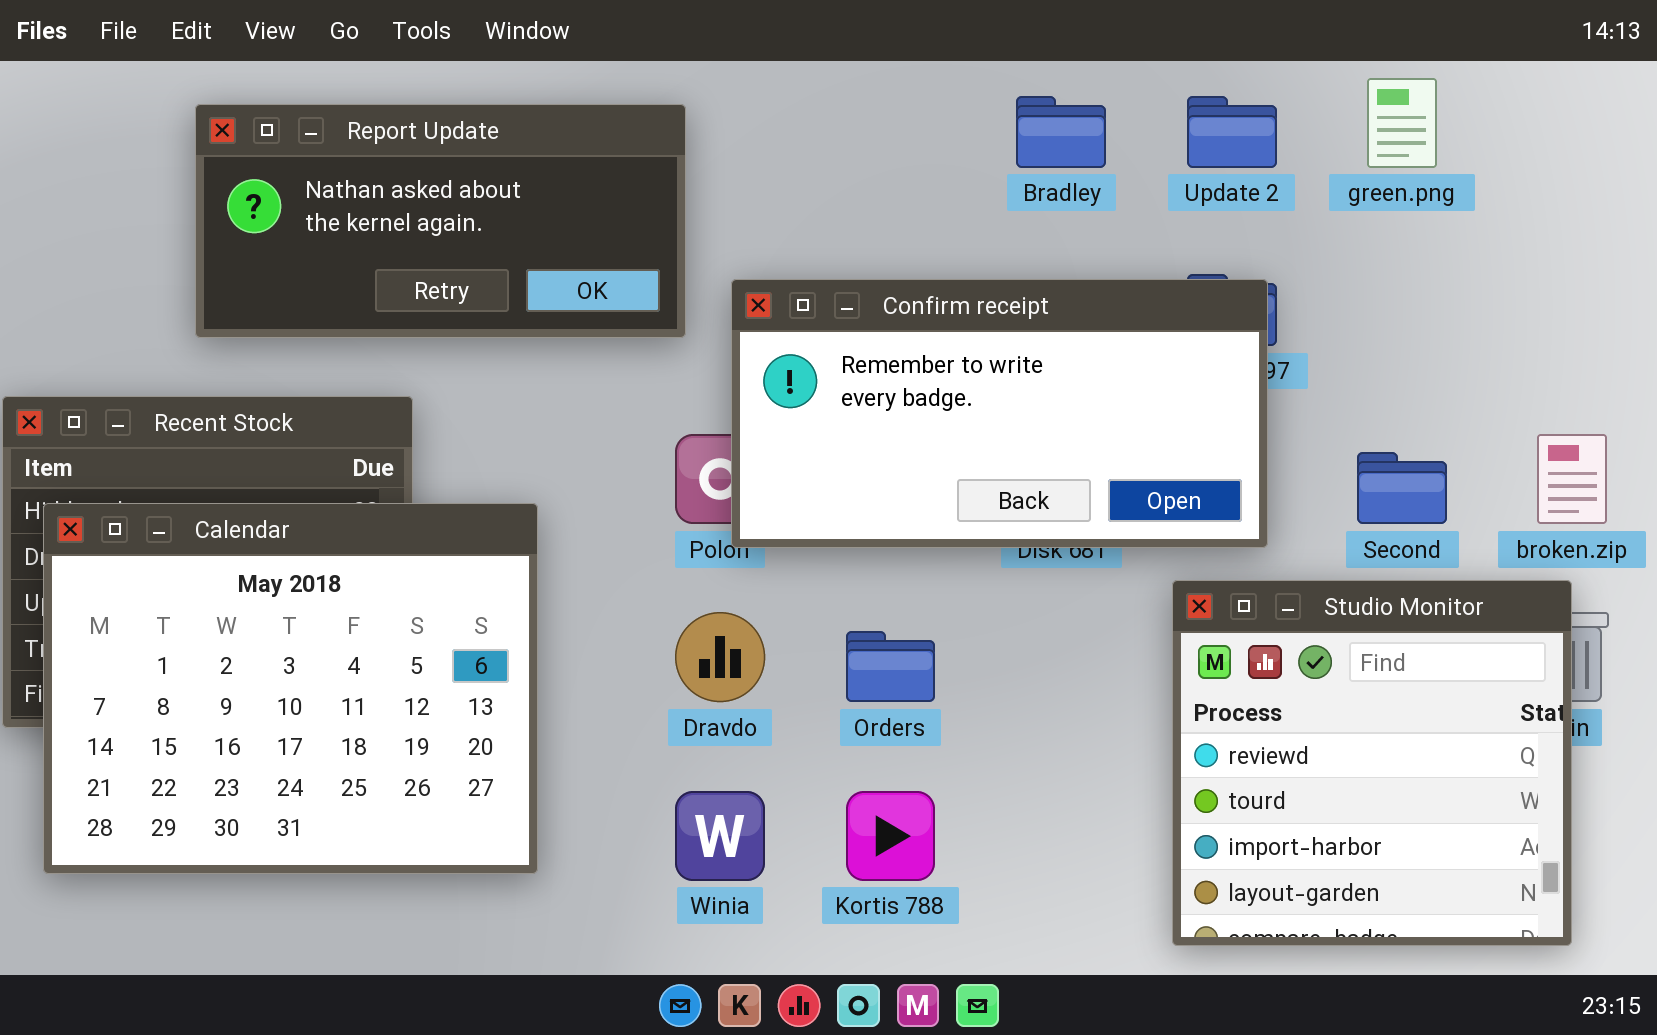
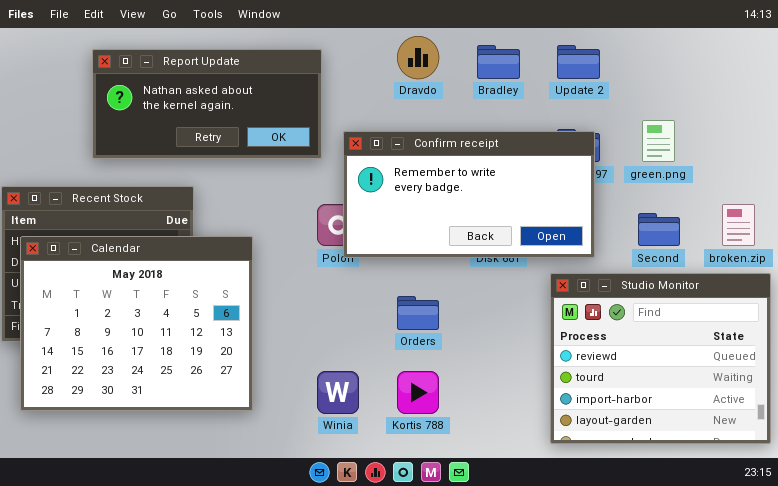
green.png: [1367,78,1437,168] -> [642,120,675,162], moved
Studio Monitor: [1172,580,1572,946] -> [550,273,771,444], resized
Dravdo: [675,612,765,702] -> [397,36,439,79], moved

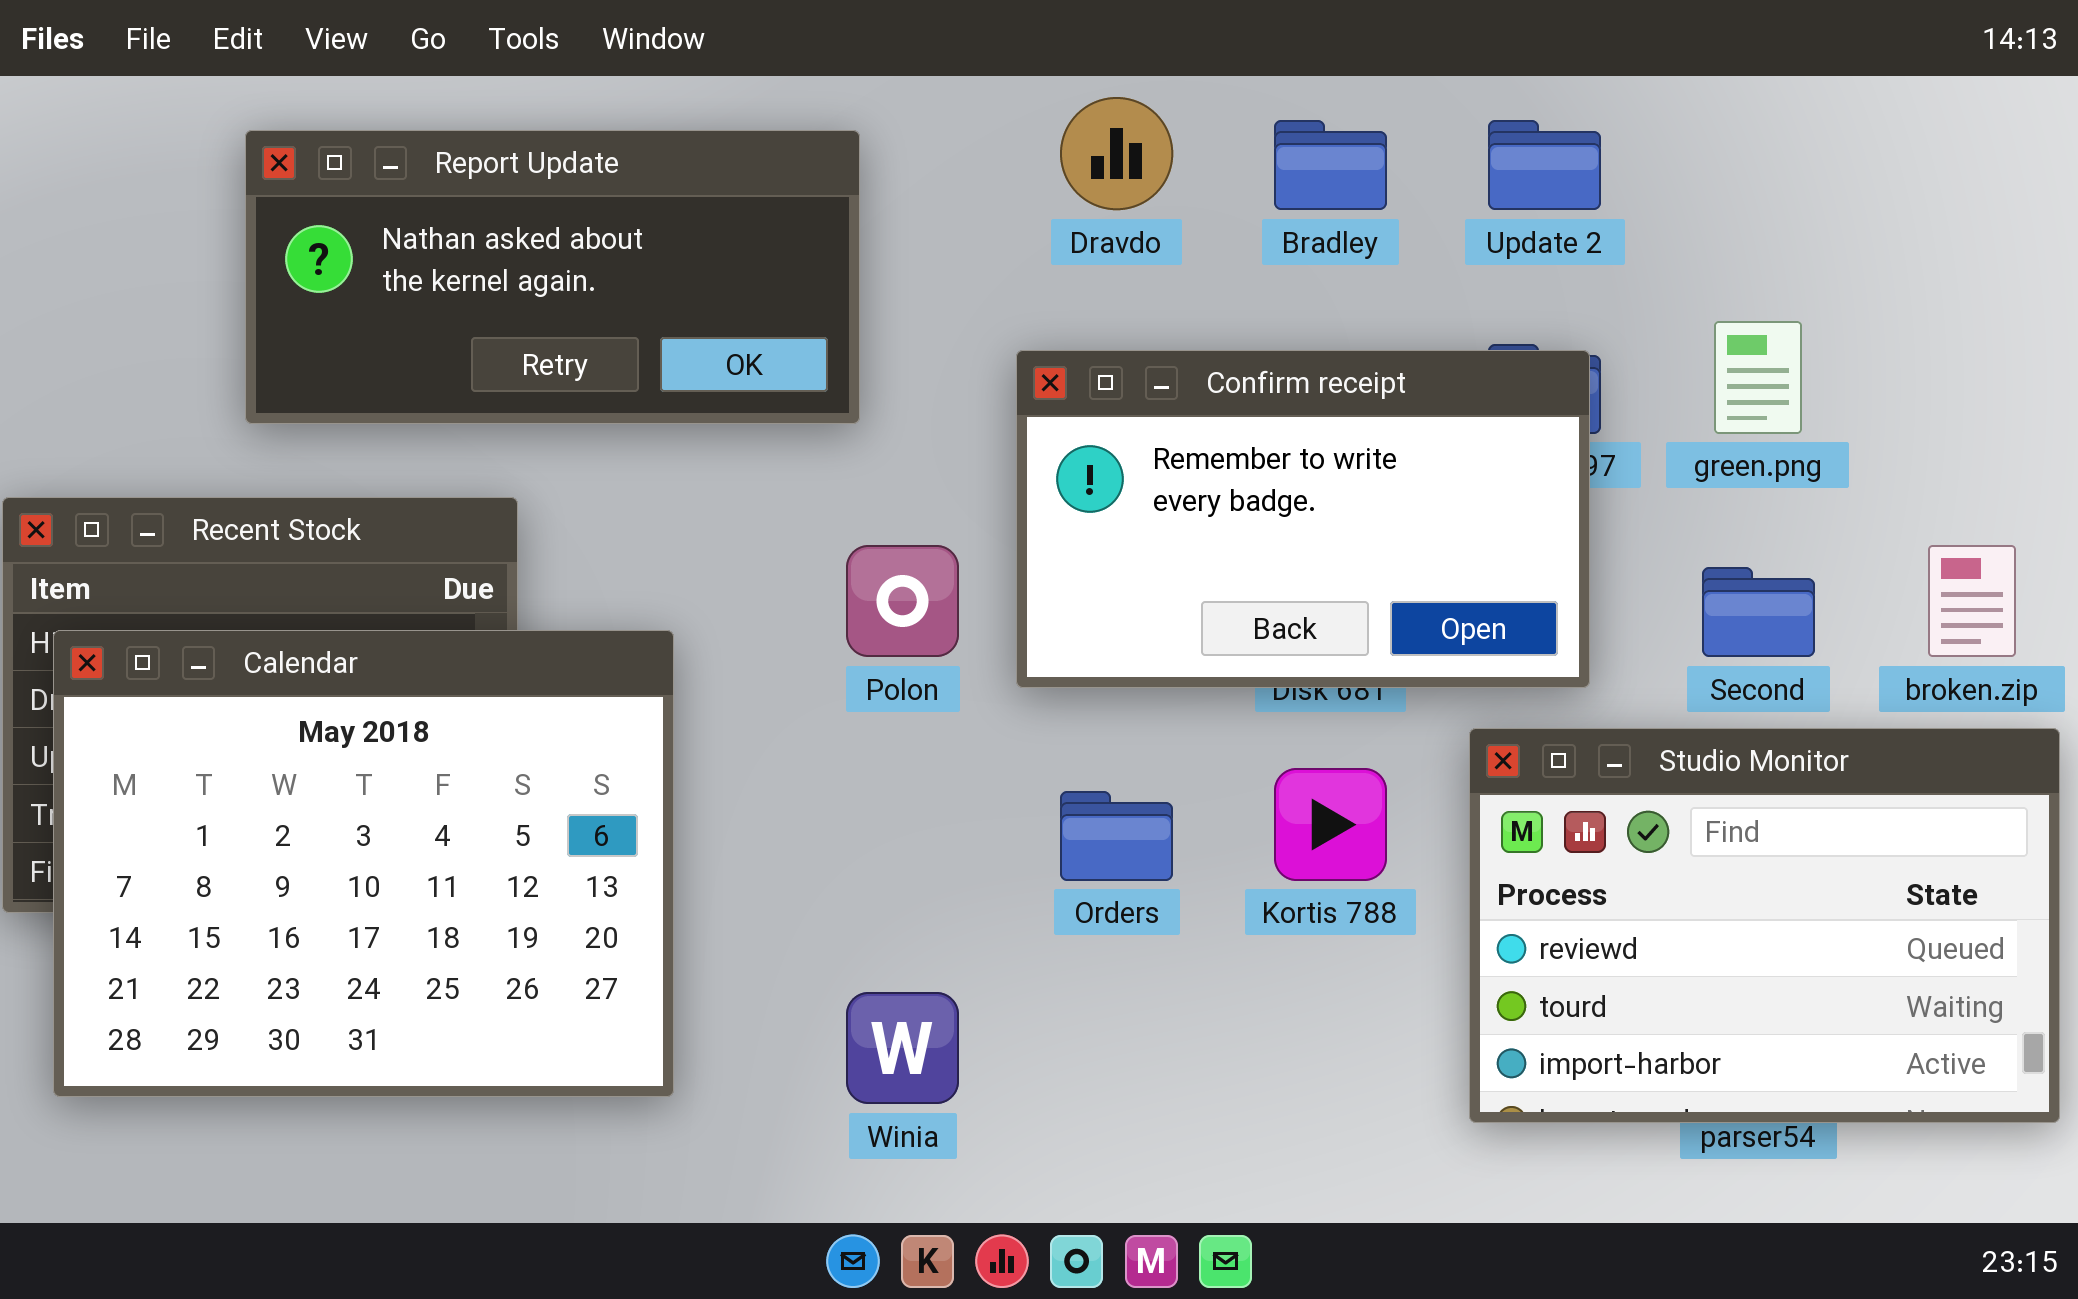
Confirm receipt: [343,131,595,258] -> [1016,350,1590,688], resized
Studio Monitor: [550,273,771,444] -> [1469,728,2060,1123], resized
Kortis 788: [397,371,439,414] -> [1274,768,1387,881], moved

